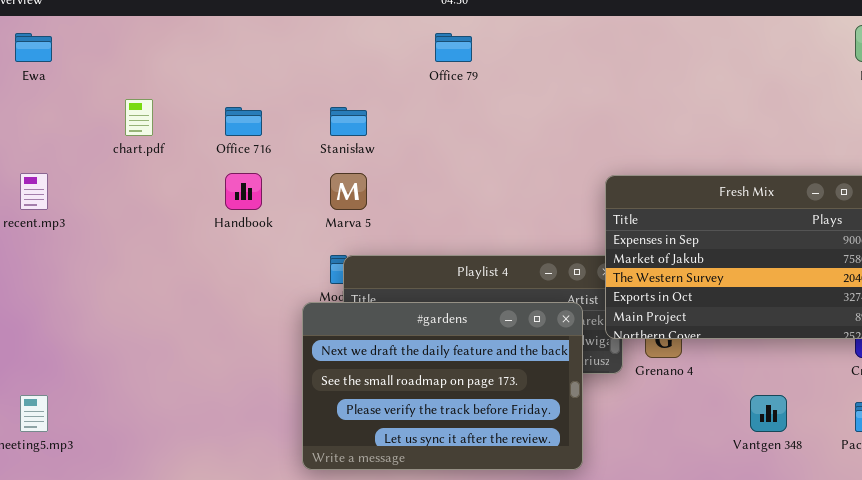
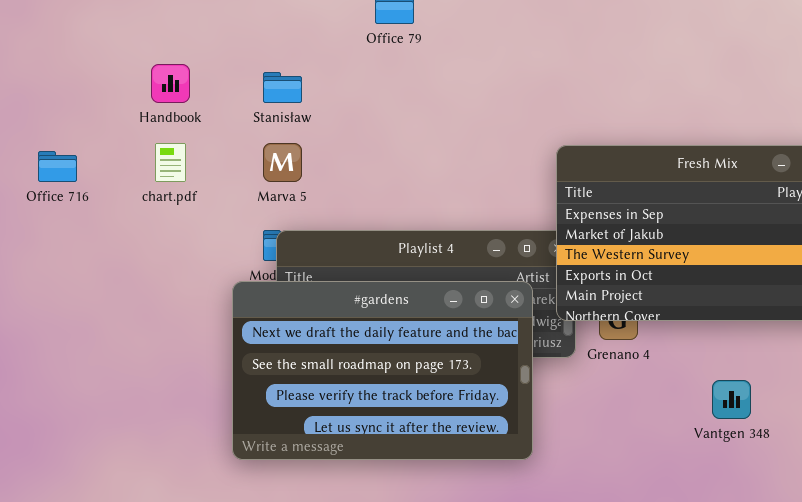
chart.pdf: [125,99,153,136] -> [155,143,186,182], moved
Office 716: [225,107,262,136] -> [38,151,77,182], moved
Handbook: [225,173,262,210] -> [151,64,190,103], moved

